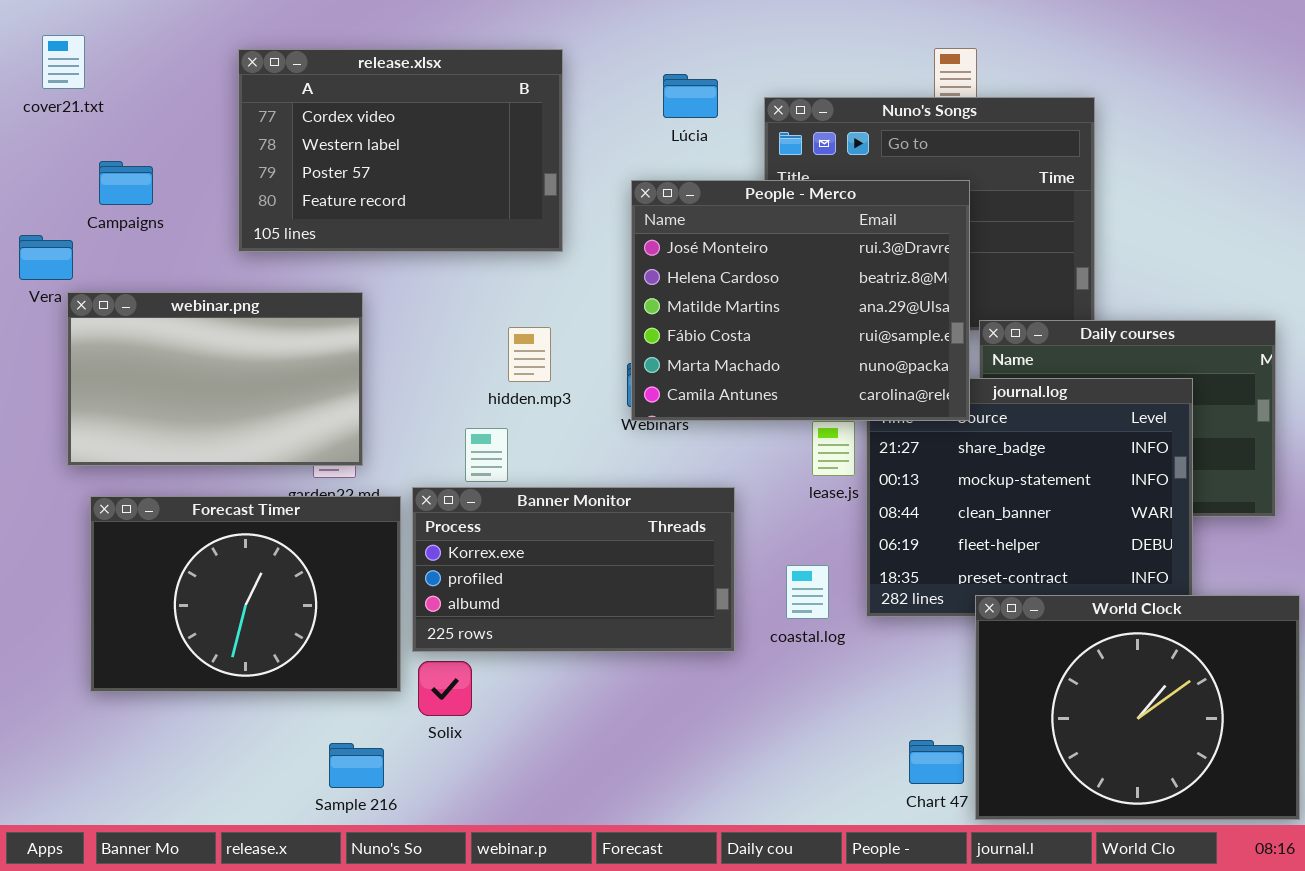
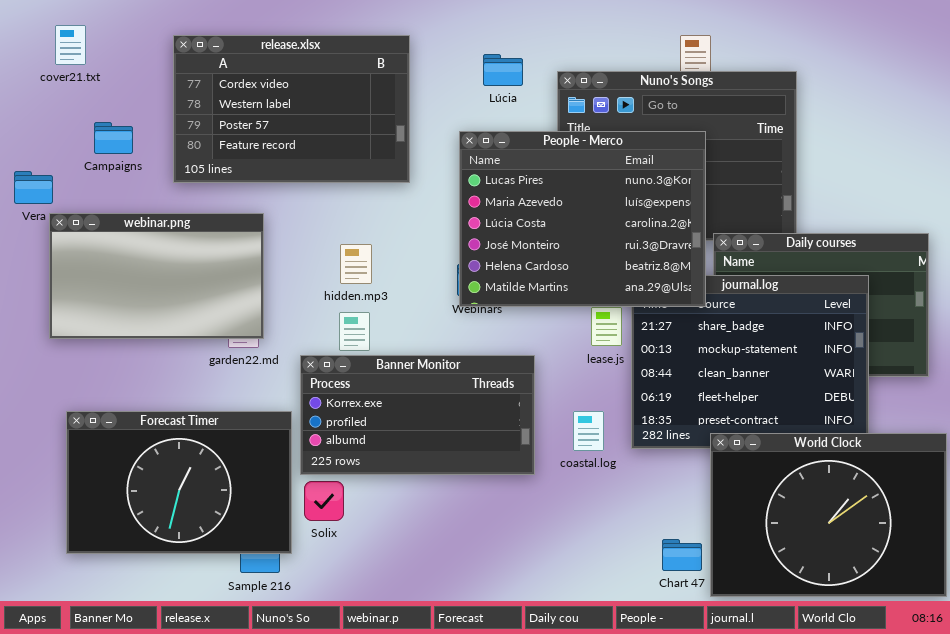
cover21.txt: [42,35,85,89] -> [55,25,86,65], moved
Campaigns: [99,161,153,205] -> [94,122,133,154], moved
People - Merco: [631,180,970,421] -> [459,131,706,307], scrolled up 3 rows
hidden.mp3: [508,327,551,382] -> [340,244,372,284], moved
Forecast Timer: [90,496,401,692] -> [66,411,292,554], moved

